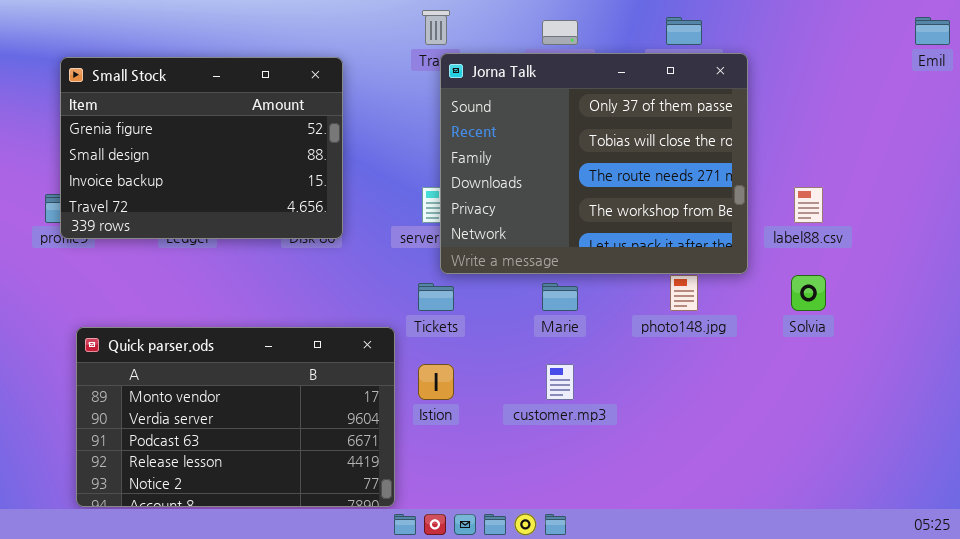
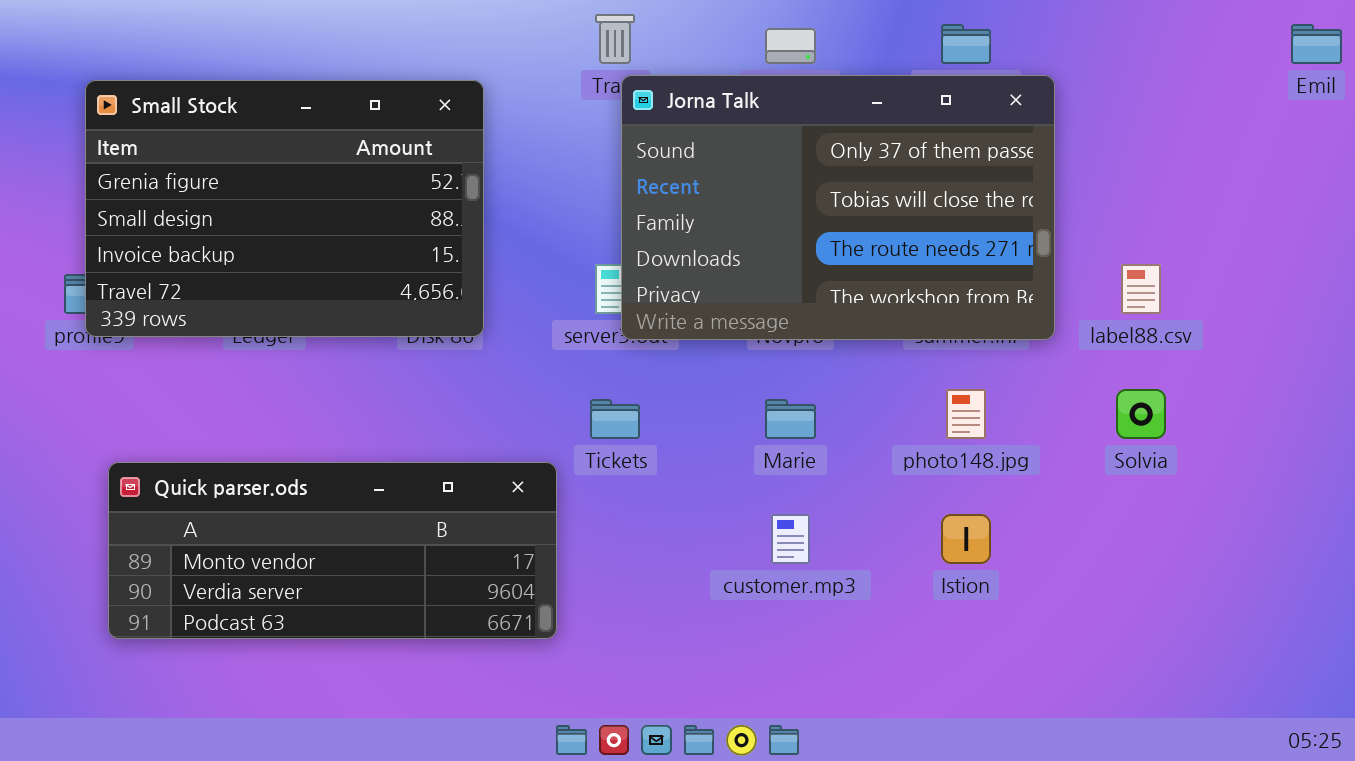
Jorna Talk: [440,53,748,274] -> [621,75,1055,340], resized
Quick parser.ods: [76,327,395,507] -> [108,462,557,639], resized
Istion: [418,364,454,400] -> [941,514,991,564], moved

